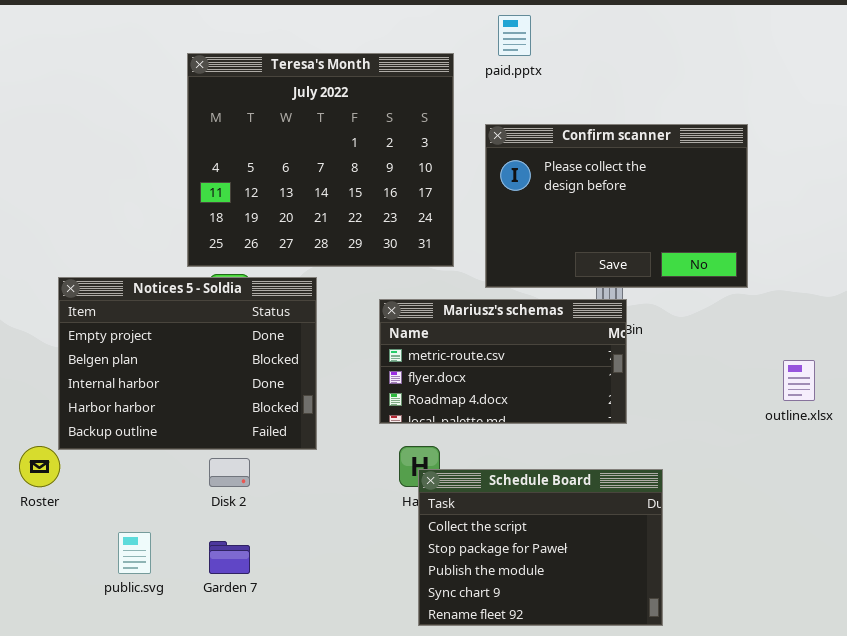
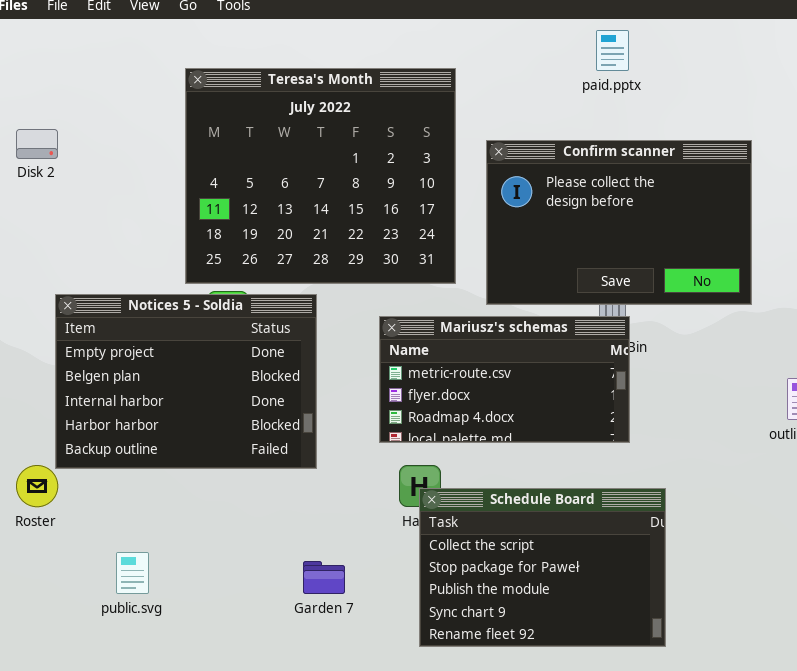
paid.pptx: [498,15,531,56] -> [596,30,629,71], moved
Disk 2: [209,458,250,487] -> [16,129,58,159], moved
Garden 7: [209,541,250,574] -> [303,561,345,594], moved

